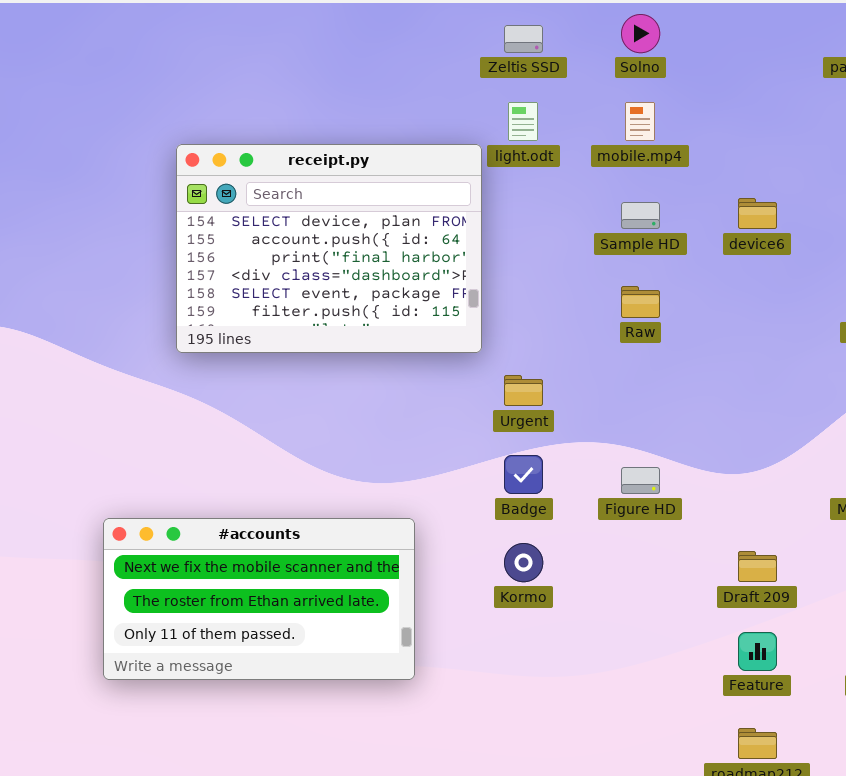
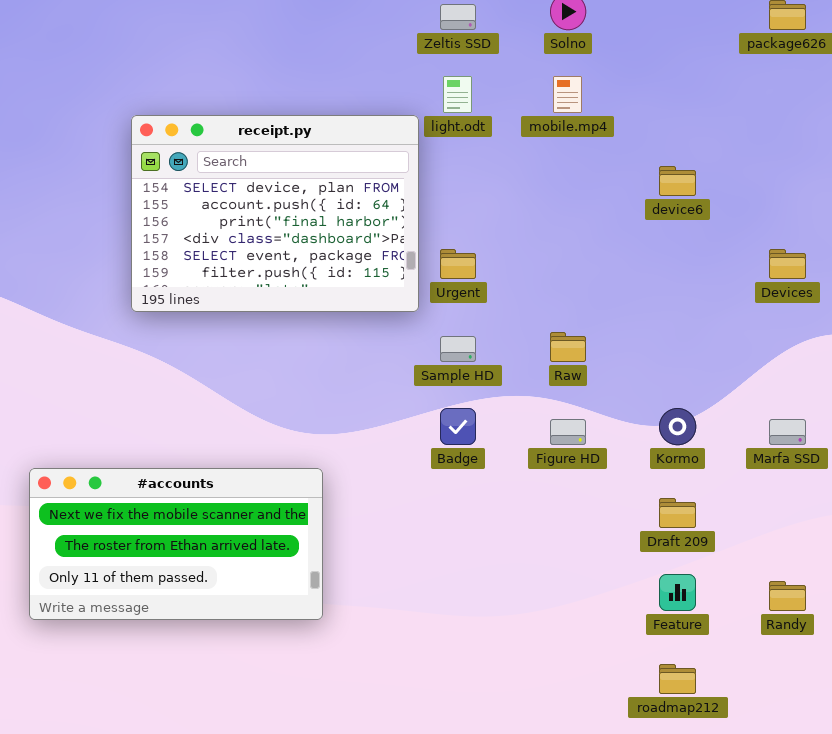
Sample HD: [621,202,660,229] -> [440,336,476,362], moved
Raw: [621,286,660,318] -> [550,332,586,362], moved
Urgent: [504,375,543,406] -> [440,249,476,279], moved
#accounts: [103,518,415,680] -> [29,468,323,620], moved
Kormo: [504,543,543,582] -> [659,408,696,445], moved

